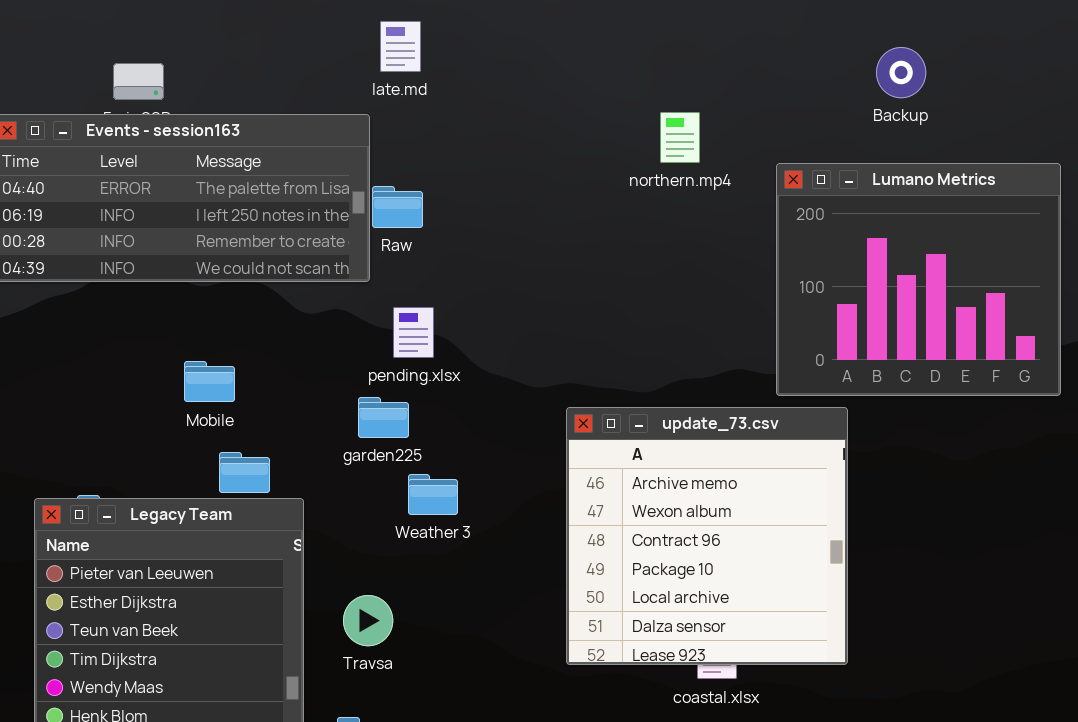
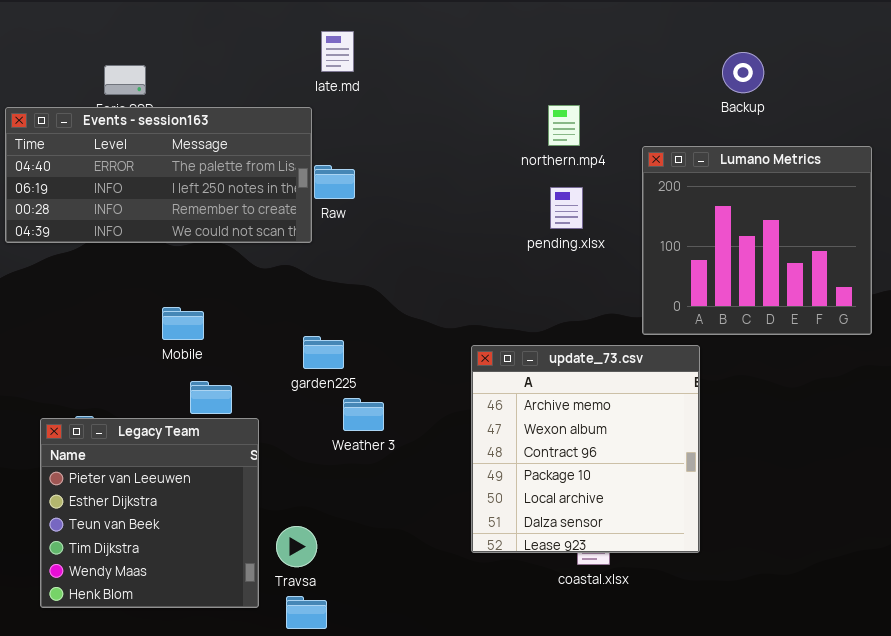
pending.xlsx: [393,307,434,358] -> [550,187,583,229], moved
Travsa: [343,595,393,646] -> [276,526,317,567], moved

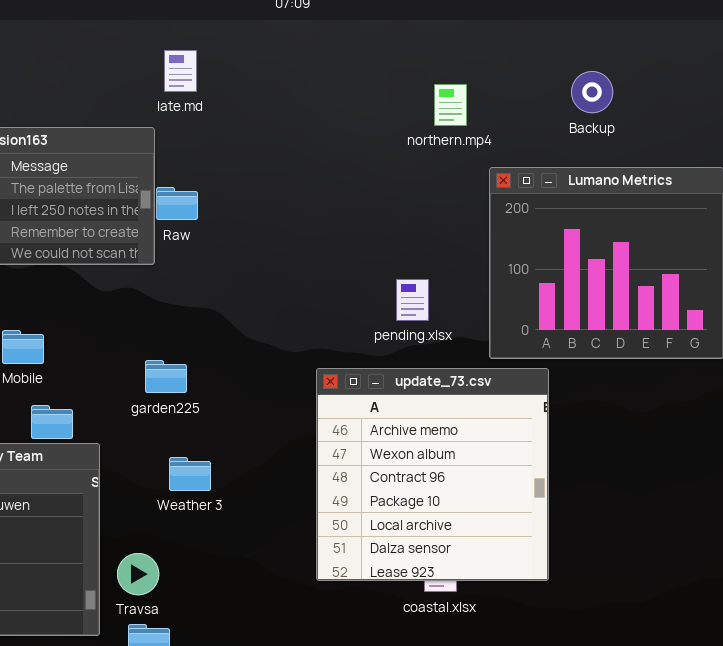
northern.mp4: [548,105,580,146] -> [434,84,467,126], moved
pending.xlsx: [550,187,583,229] -> [396,279,429,321], moved
Weather 3: [343,398,384,431] -> [169,457,211,491], moved

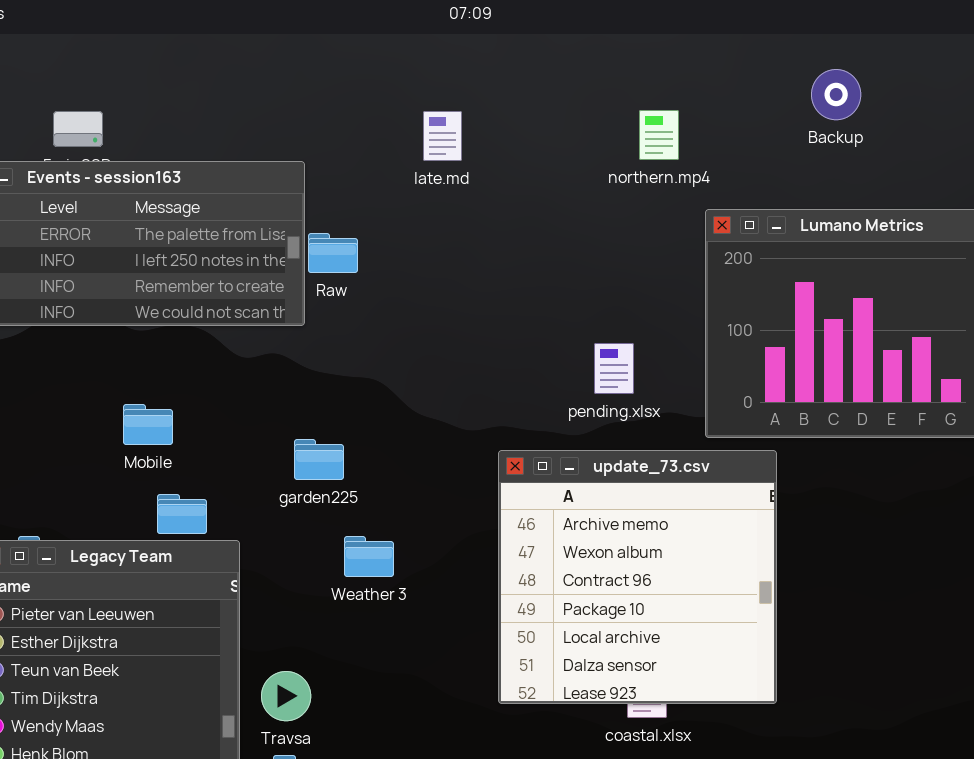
late.md: [164,50,197,92] -> [423,111,462,161], moved
Backup: [571,71,613,113] -> [811,69,861,120], moved
Weather 3: [169,457,211,491] -> [344,536,394,577], moved

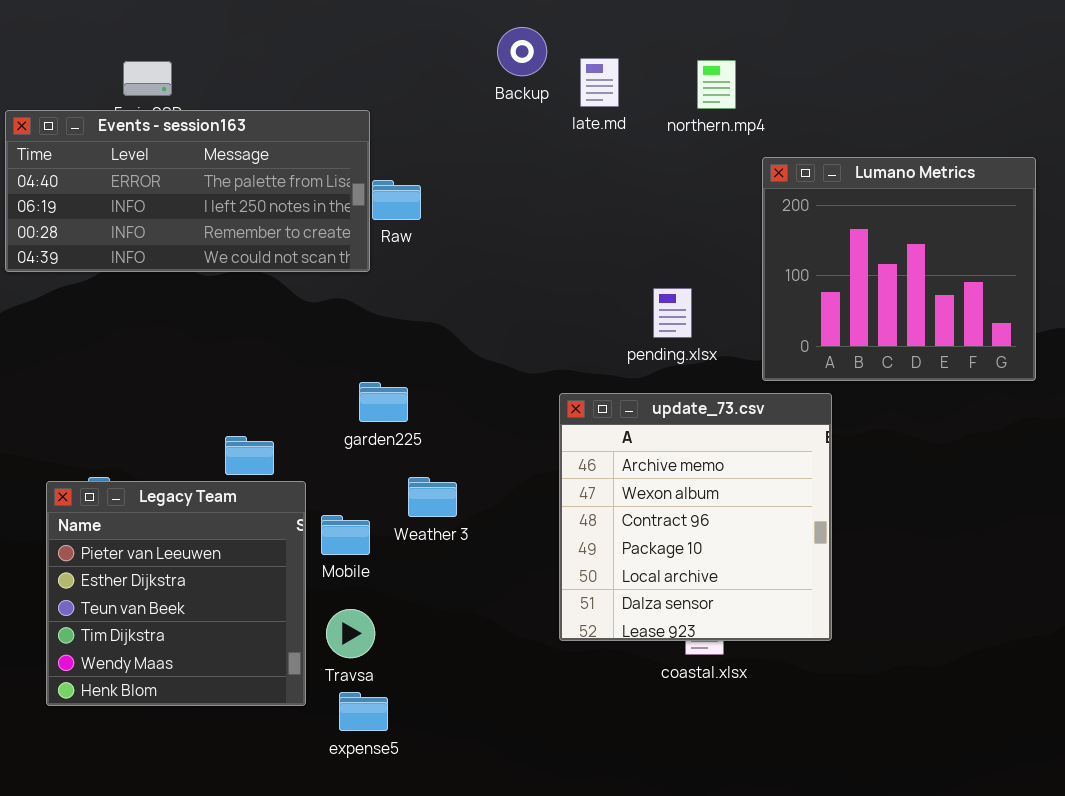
Backup: [811,69,861,120] -> [497,27,547,76], moved
late.md: [423,111,462,161] -> [580,58,619,107], moved
Mobile: [123,404,173,445] -> [321,515,370,555], moved

